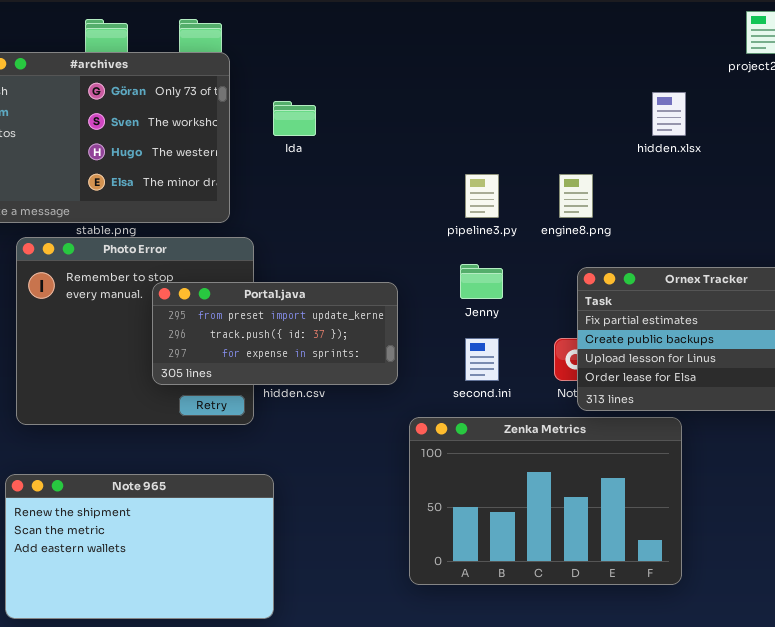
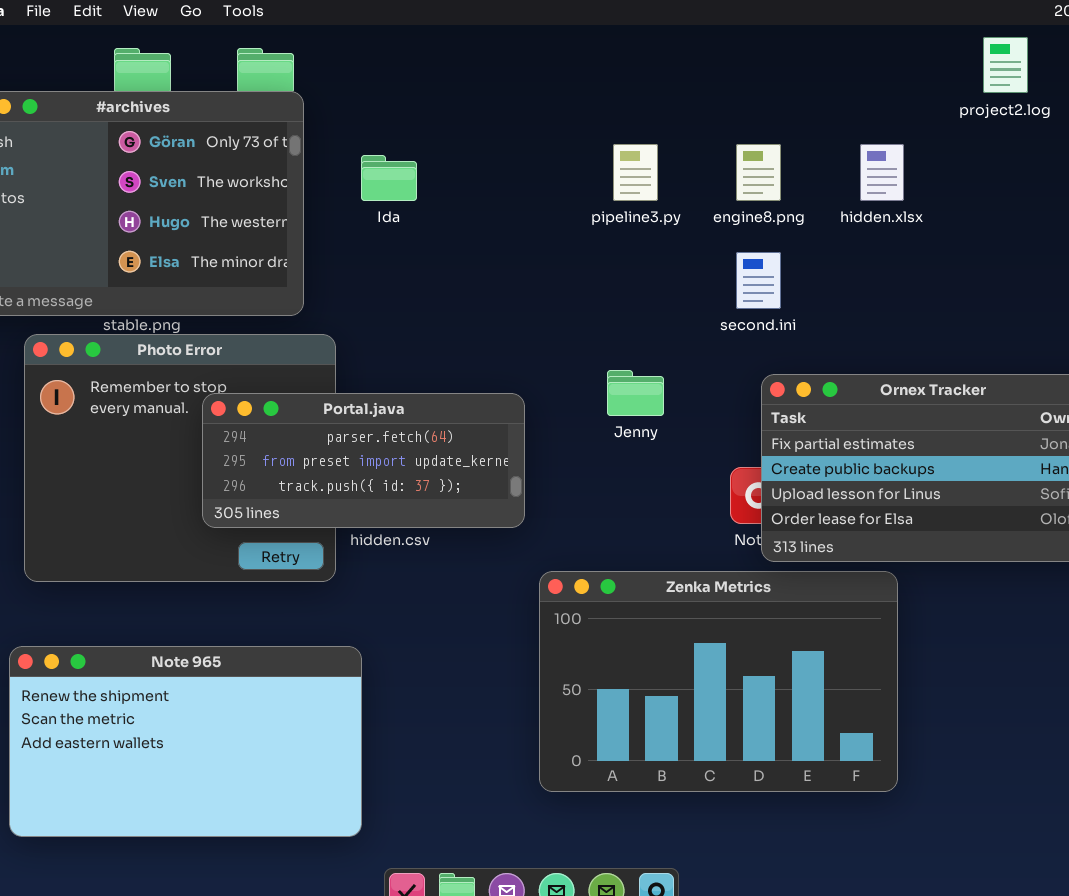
pipeline3.py: [465,174,499,218] -> [613,144,658,201], moved
engine8.png: [559,174,593,218] -> [736,144,781,201], moved
Portal.java: [152,282,398,385] -> [202,393,525,528], scrolled up 1 row
second.ini: [465,338,499,381] -> [736,252,781,309], moved

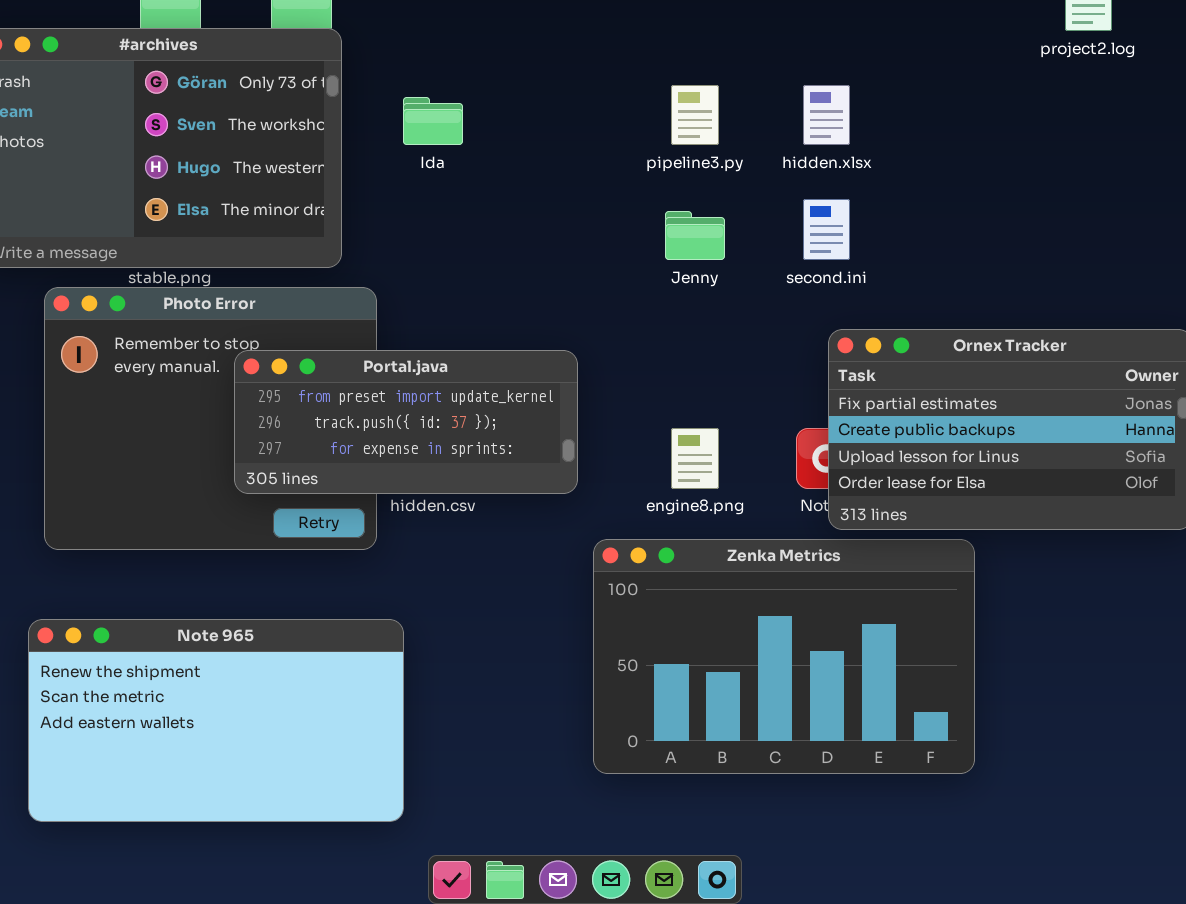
engine8.png: [736,144,781,201] -> [671,428,719,489], moved
hidden.xlsx: [860,144,904,201] -> [803,85,850,145], moved
Jenny: [607,370,664,416] -> [665,211,725,260], moved
Portal.java: [202,393,525,528] -> [234,350,578,494], scrolled down 1 row

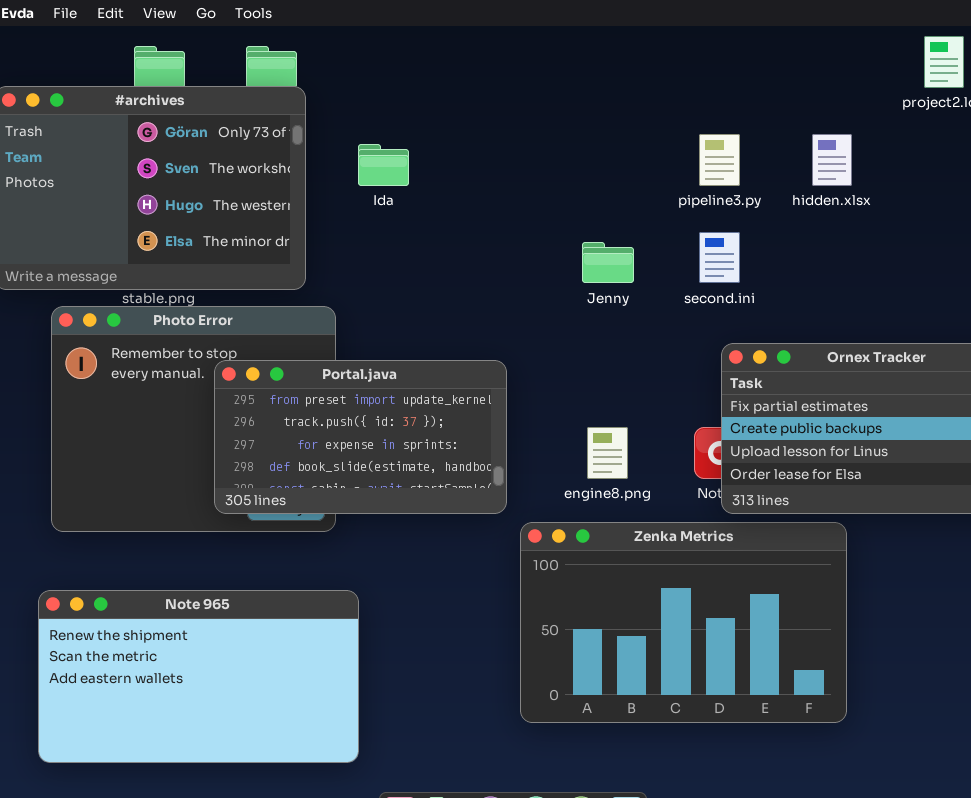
pipeline3.py: [671,85,719,145] -> [699,134,740,186], moved
hidden.xlsx: [803,85,850,145] -> [812,134,852,186], moved
Portal.java: [234,350,578,494] -> [214,360,507,514], resized

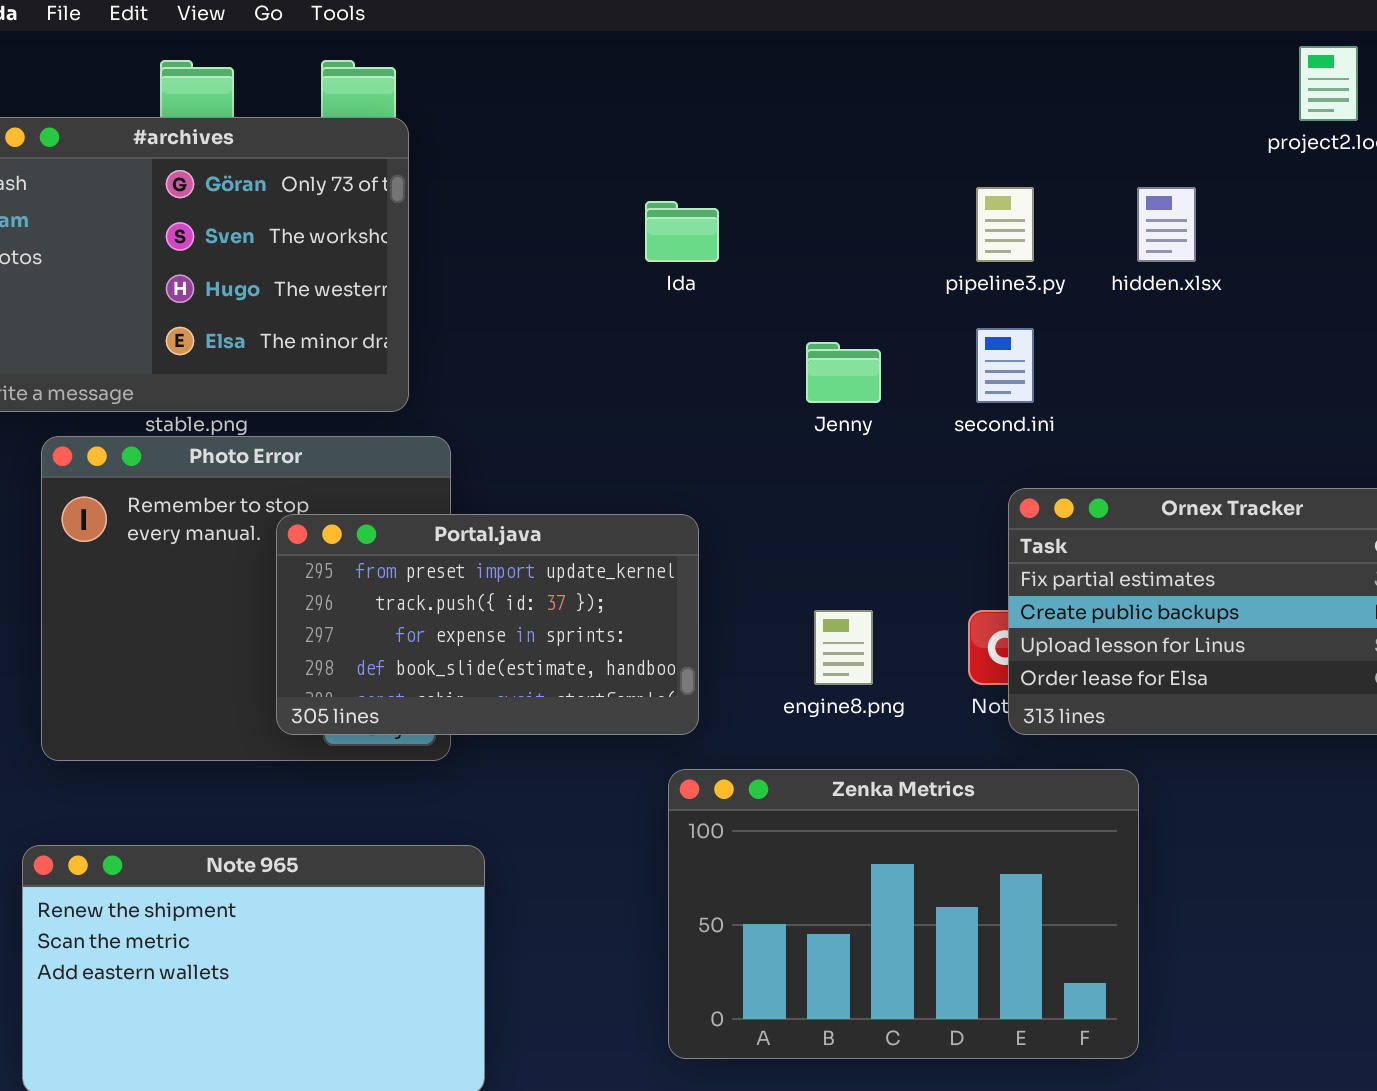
Ida: [358,144,409,186] -> [645,201,719,262], moved
Zenka Metrics: [520,522,847,723] -> [668,769,1139,1059], moved

